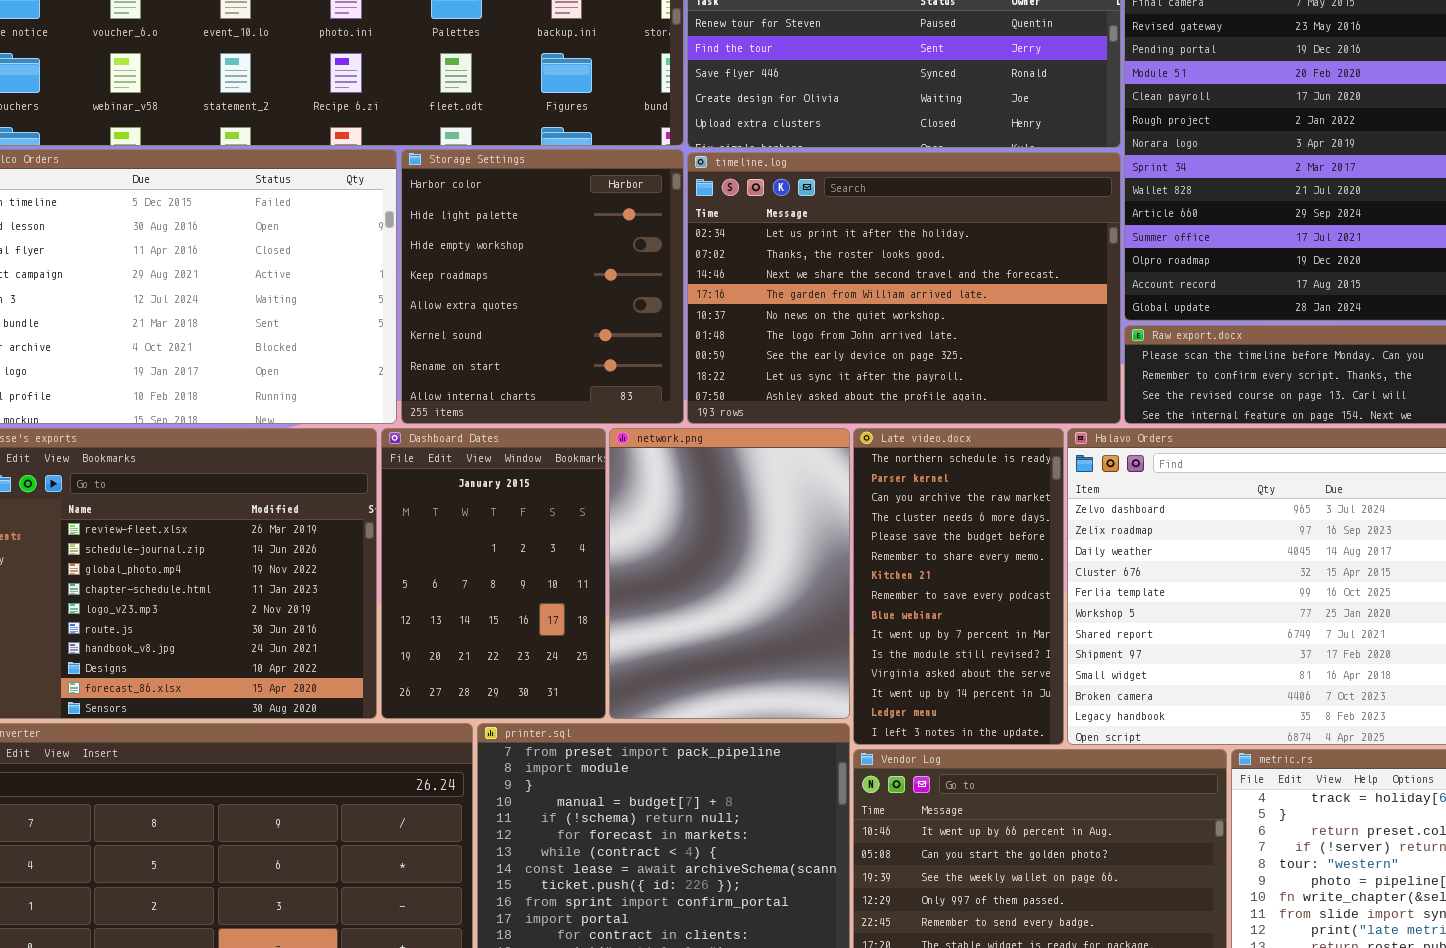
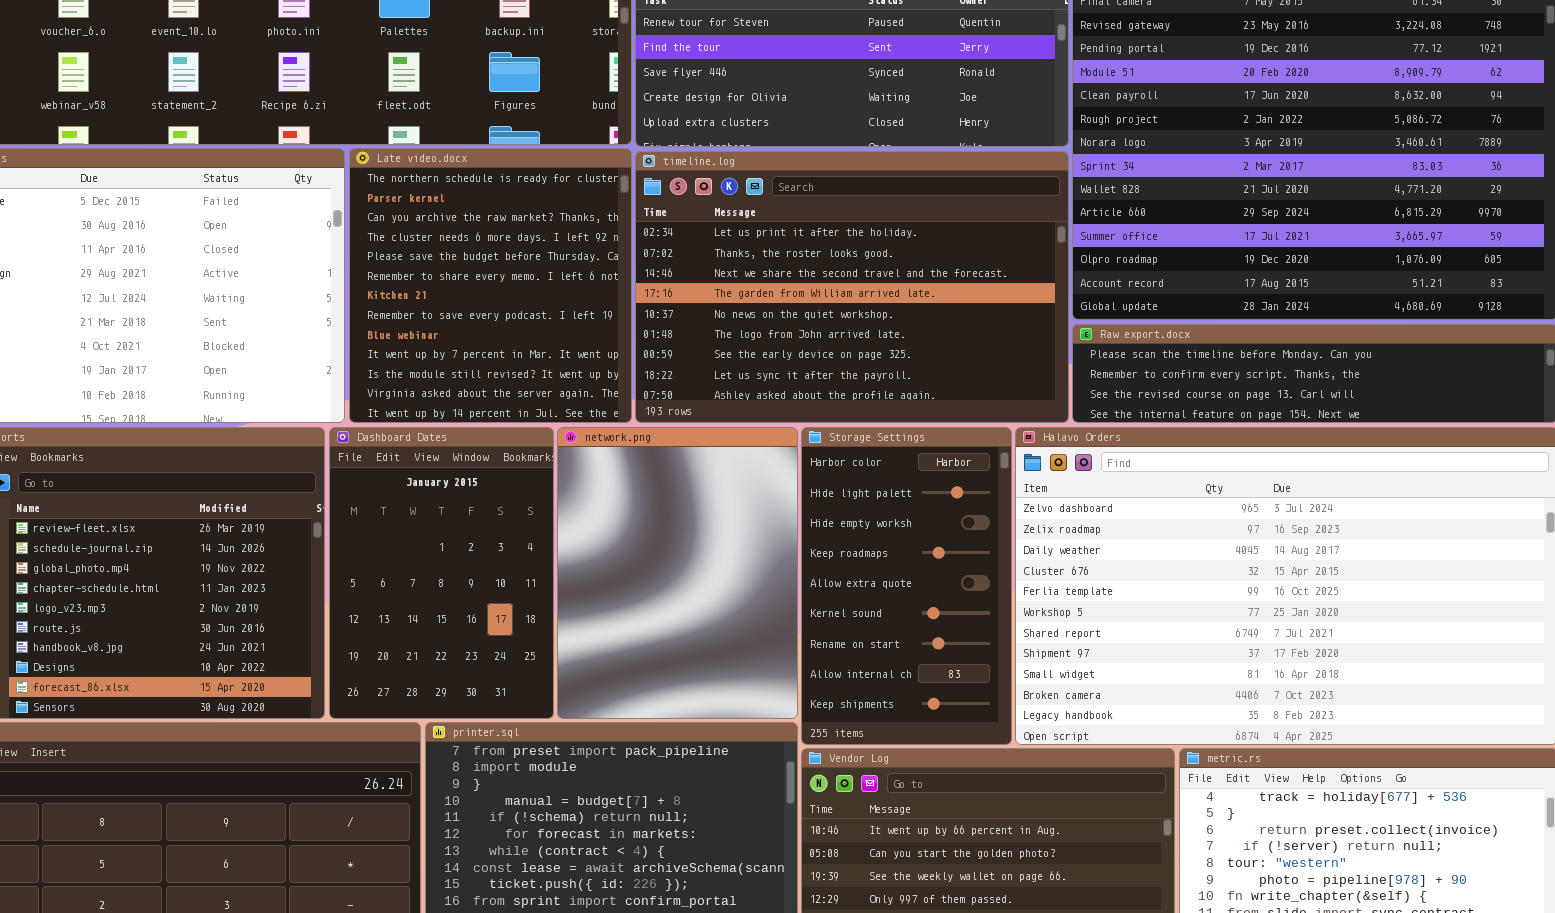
Storage Settings: [401,149,684,424] -> [801,427,1012,745], moved, resized
Late video.docx: [853,428,1064,745] -> [349,148,632,423], moved, resized

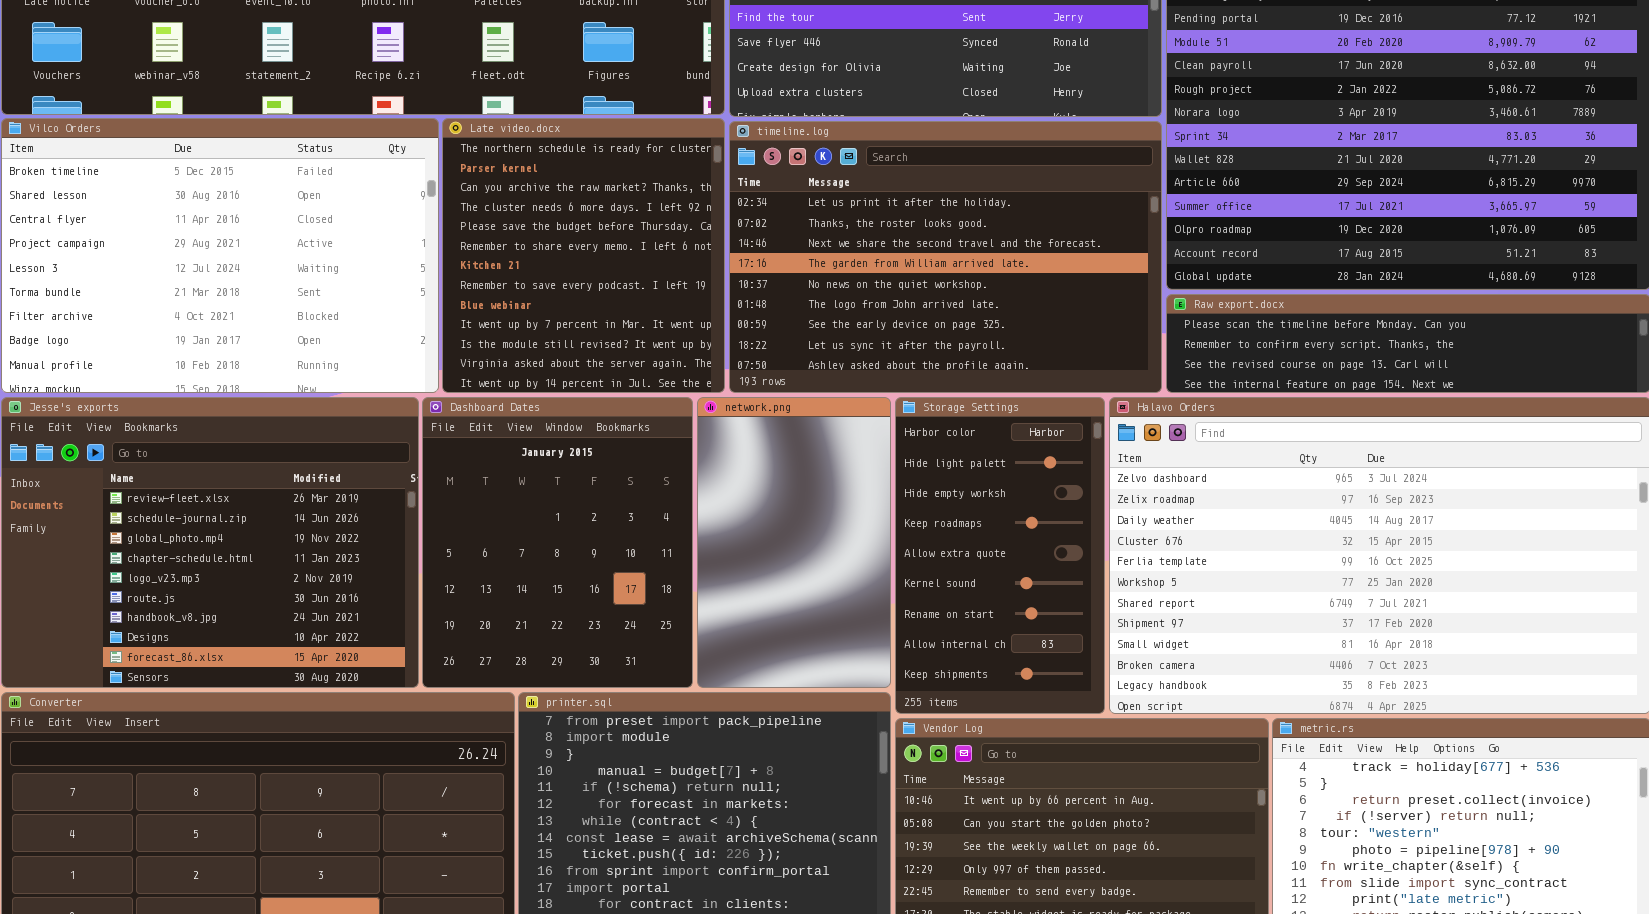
Dashboard Dates: [329,427,554,719] -> [422,397,693,688], resized
network.png: [557,427,798,719] -> [697,397,891,688], resized

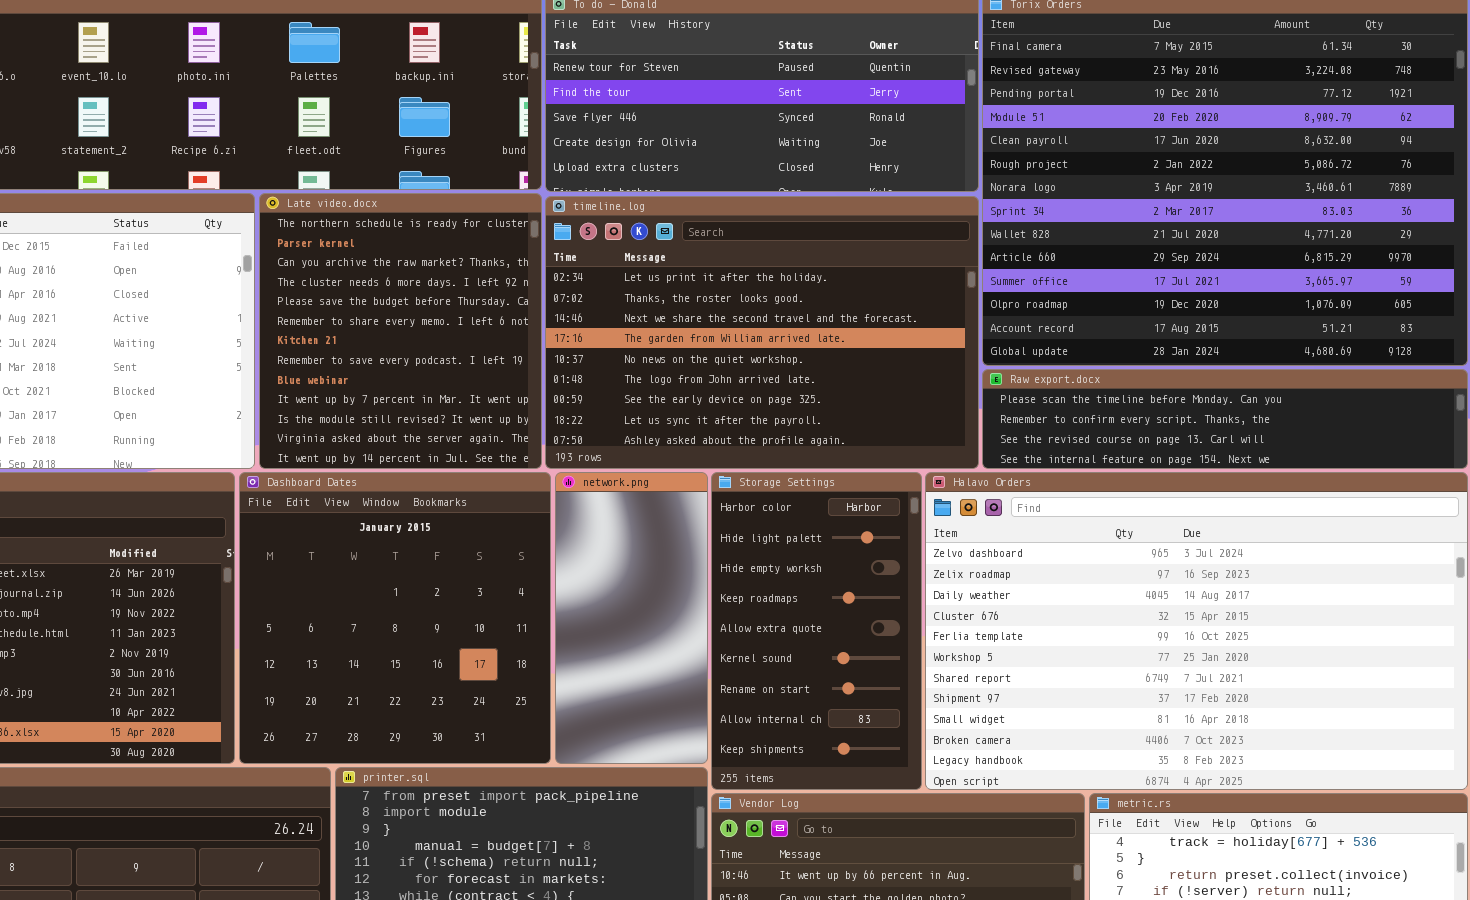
Dashboard Dates: [422,397,693,688] -> [239,472,551,764], resized
network.png: [697,397,891,688] -> [555,472,708,764], resized

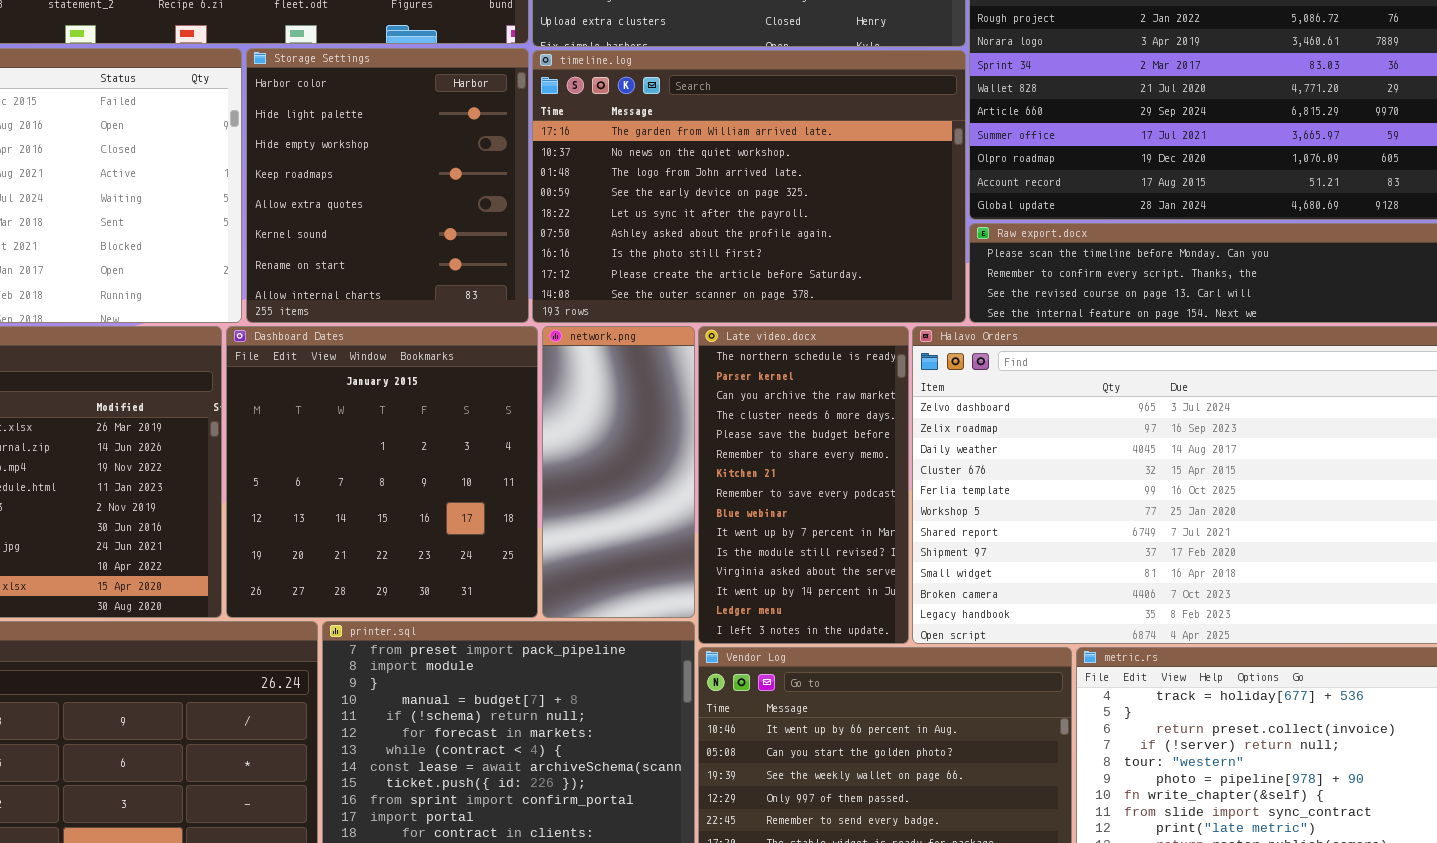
Late video.docx: [259,193,542,469] -> [698,326,909,644], moved, resized
timeline.log: [545,196,979,469] -> [532,50,966,323], scrolled down 3 rows
Storage Settings: [711,472,922,790] -> [246,48,529,323], moved, resized

